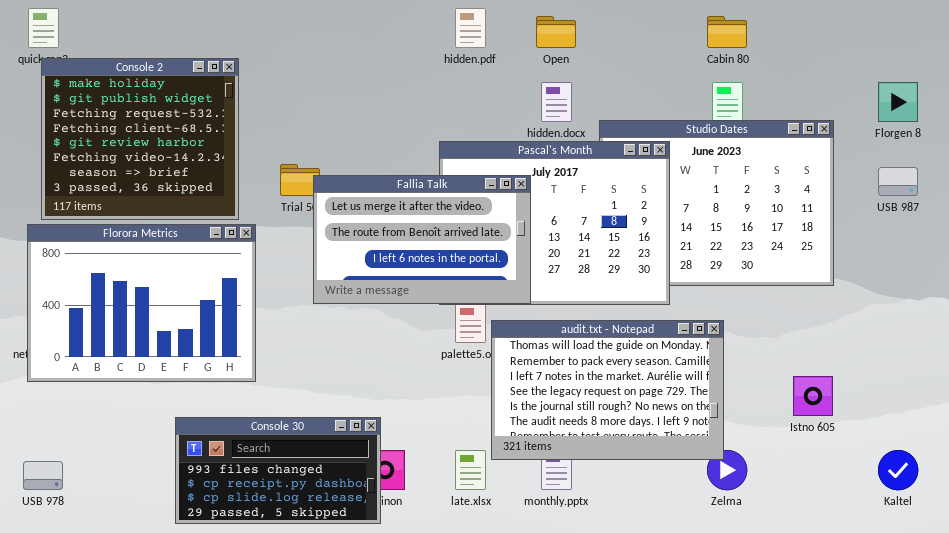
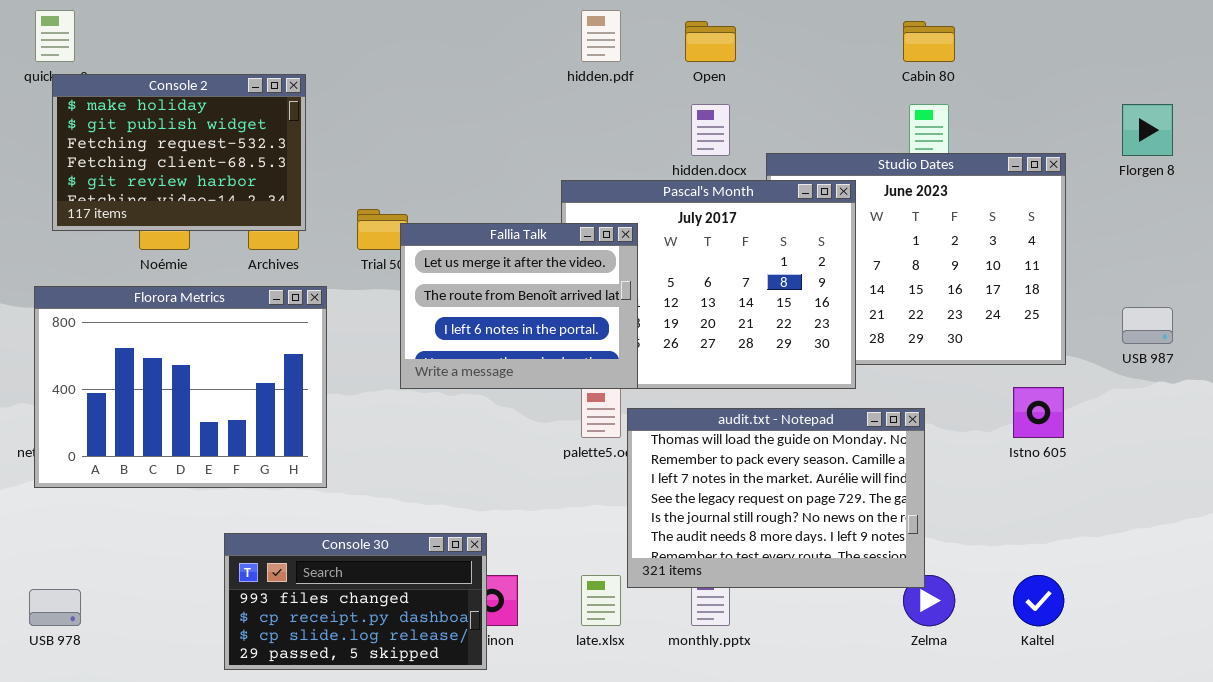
Console 2: [41,58,239,220] -> [52,74,306,231], resized
USB 987: [878,167,918,196] -> [1122,307,1173,344], moved
Fallia Talk: [313,175,531,304] -> [400,223,638,389], resized
Istno 605: [793,376,833,416] -> [1013,387,1064,438], moved
Kaltel: [878,450,918,490] -> [1013,575,1064,626], moved

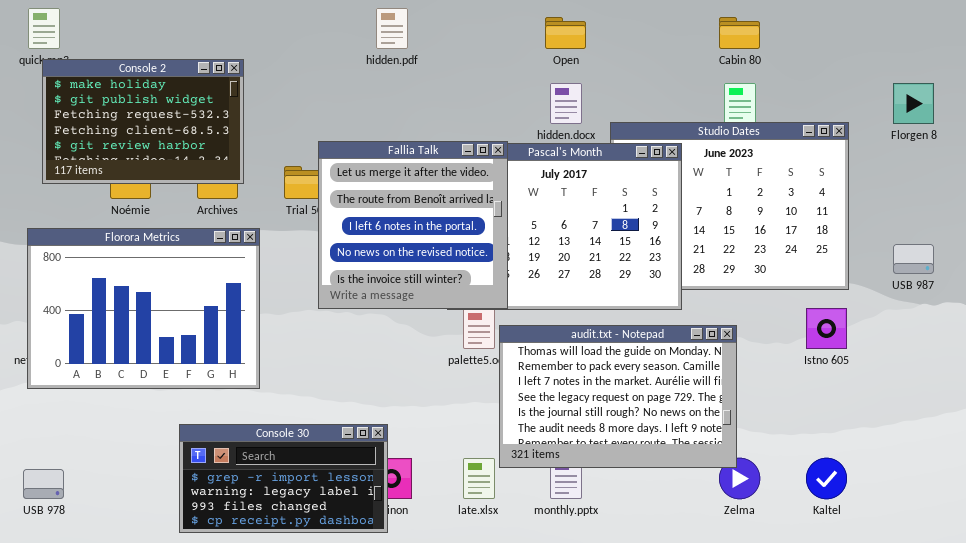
hidden.pdf: [581,10,621,62] -> [376,8,408,49], moved
Fallia Talk: [400,223,638,389] -> [318,141,508,309], resized
Console 30: [224,533,487,670] -> [179,424,388,533], scrolled up 2 rows

